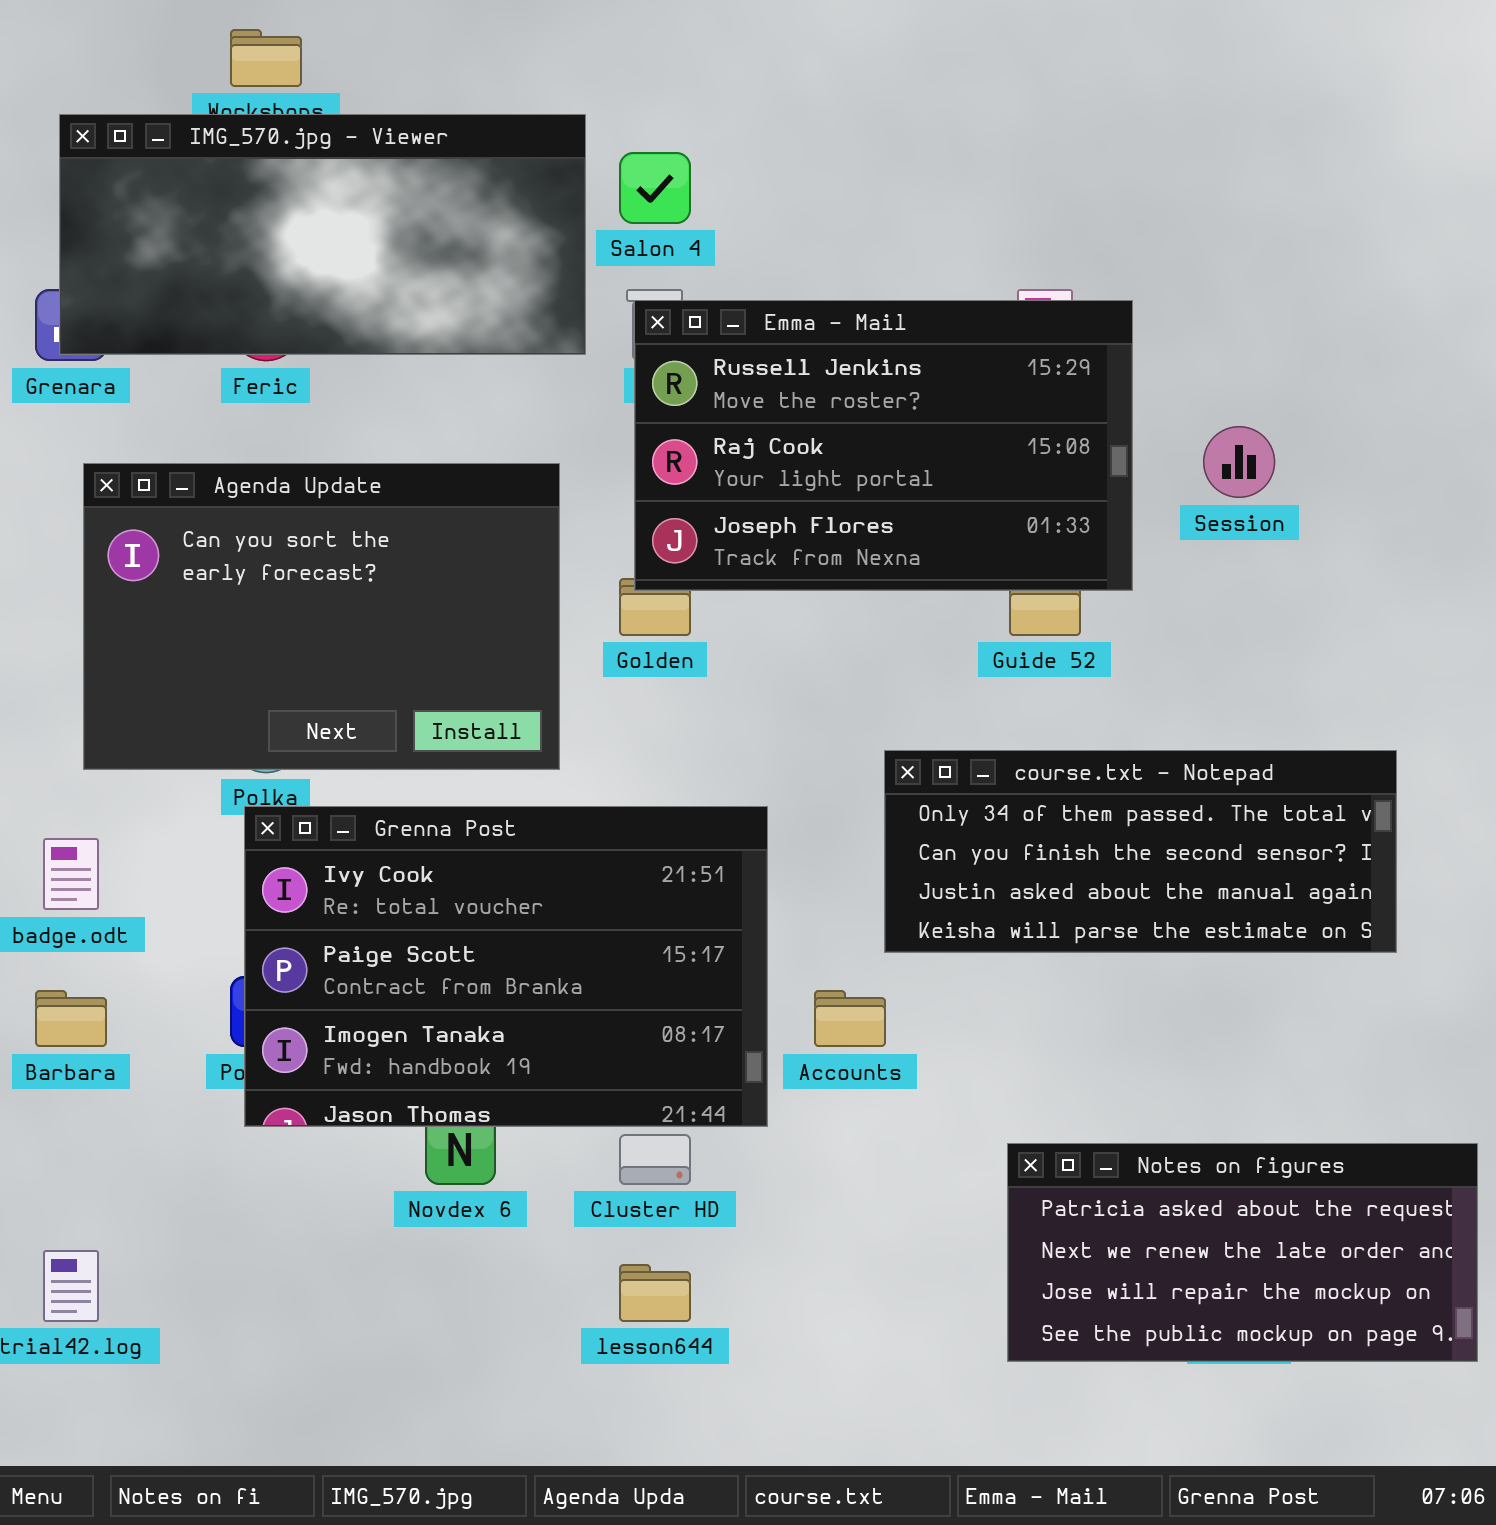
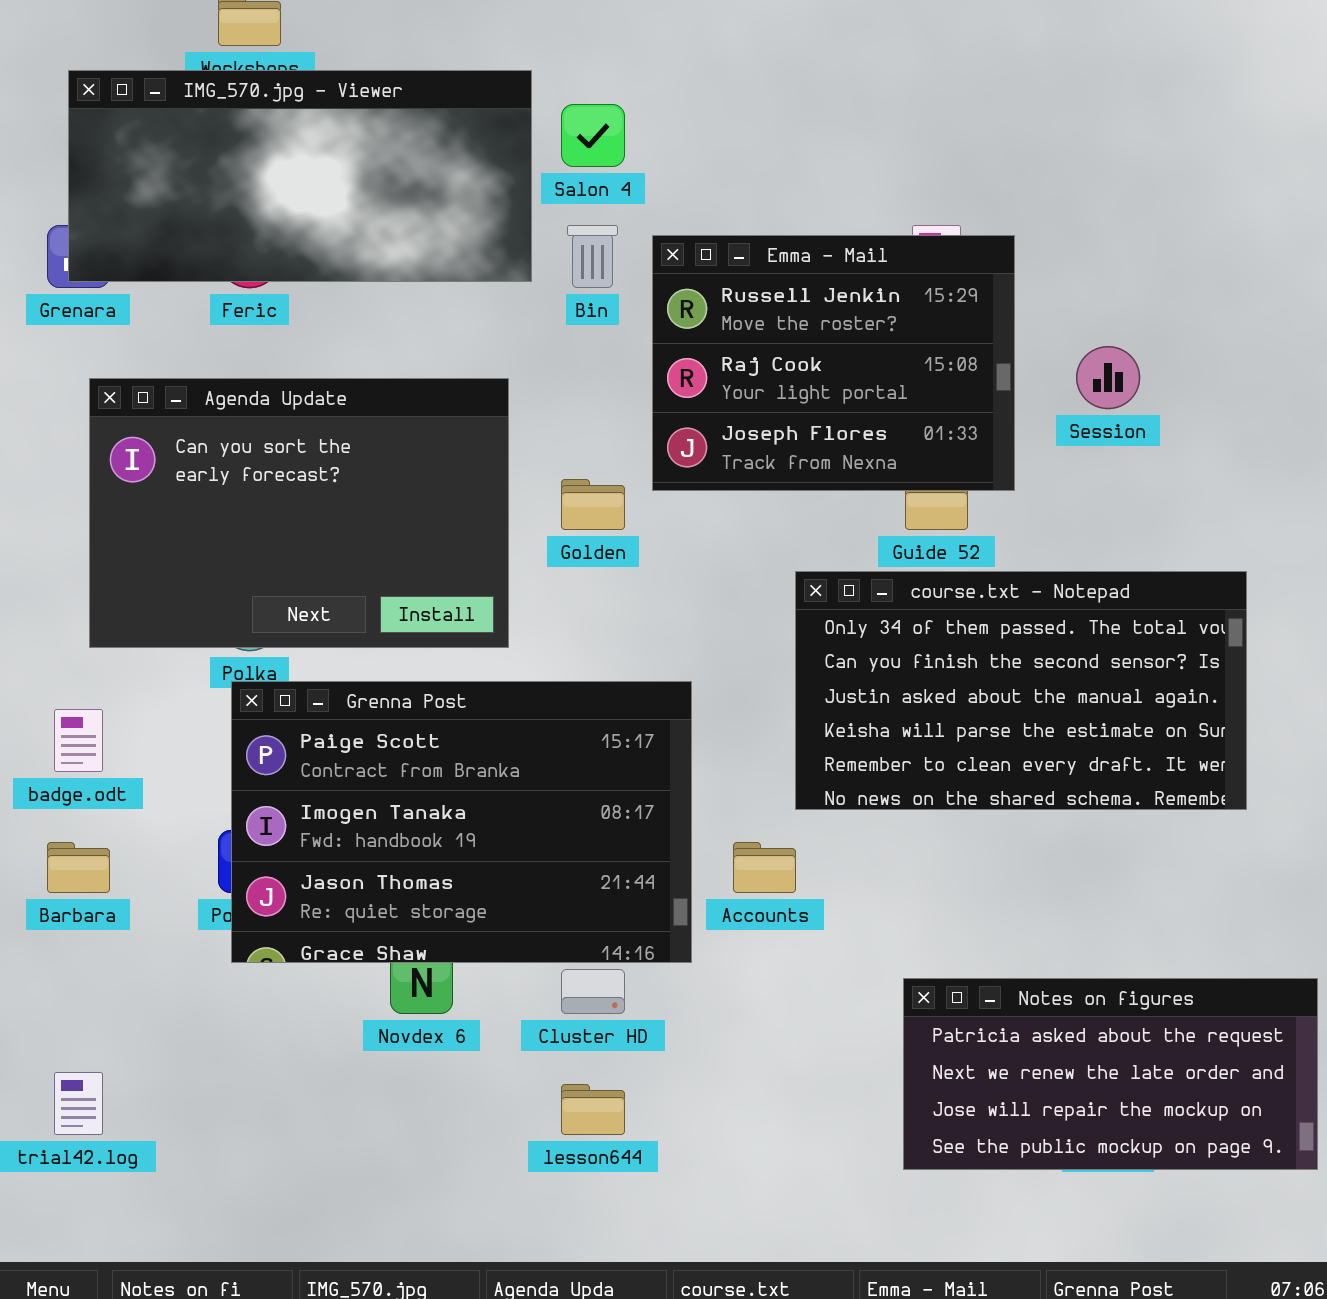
Emma - Mail: [634,300,1133,591] -> [652,235,1015,491], resized
course.txt - Notepad: [884,750,1397,953] -> [795,571,1247,810], resized
Grenna Post: [244,806,768,1127] -> [231,681,692,963], scrolled down 1 row

